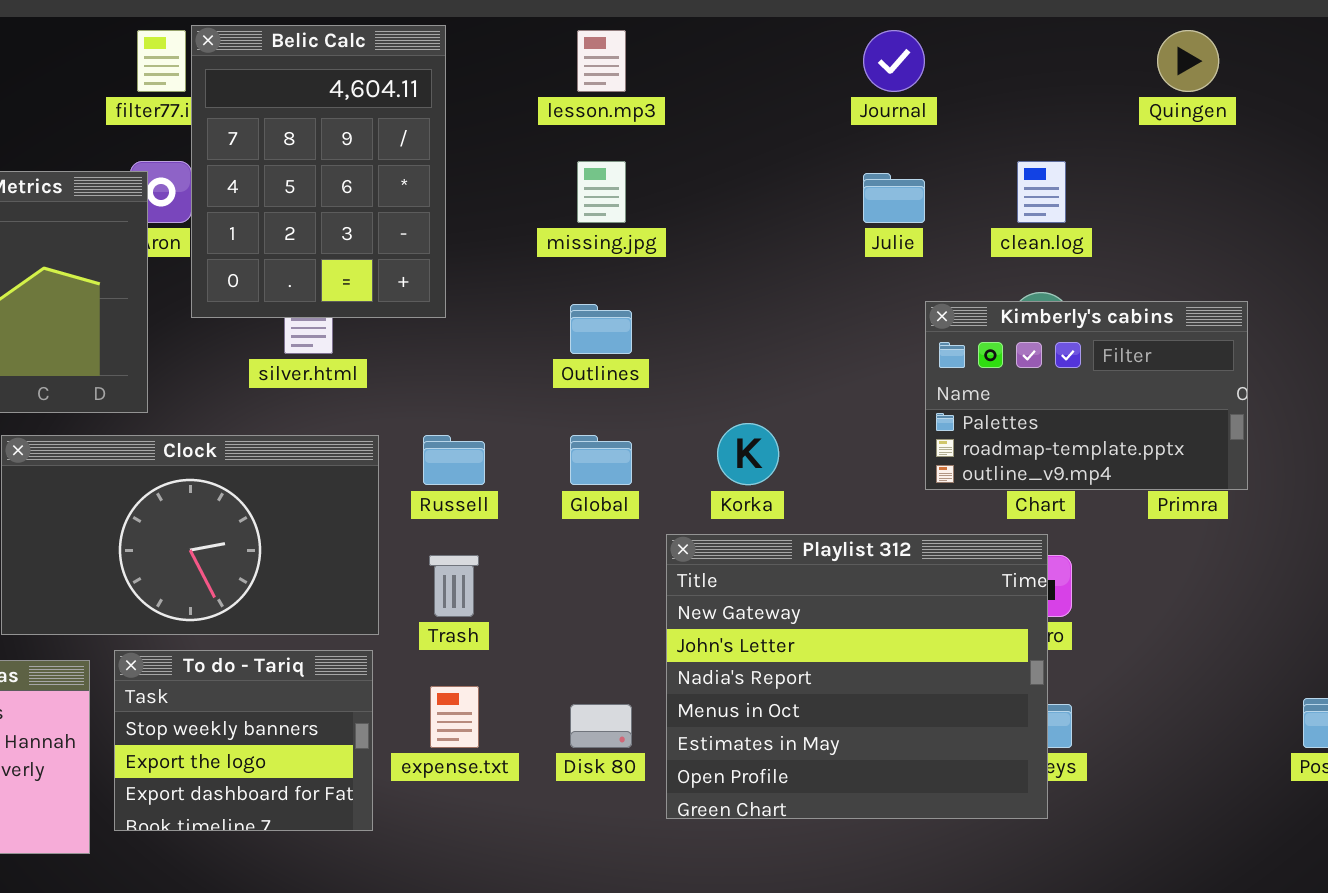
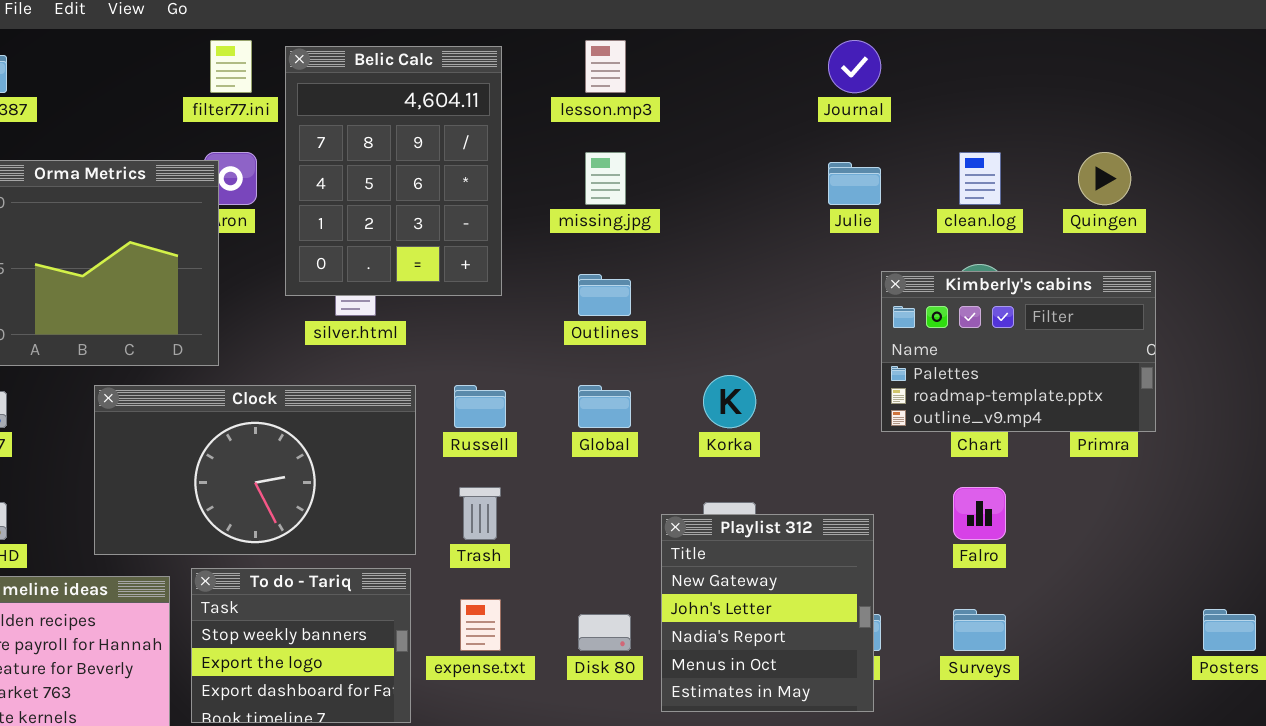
Belic Calc: [191,25,446,318] -> [285,46,502,296], moved
Quingen: [1157,30,1219,92] -> [1078,152,1131,205], moved
Playlist 312: [666,534,1048,819] -> [661,514,874,712], resized

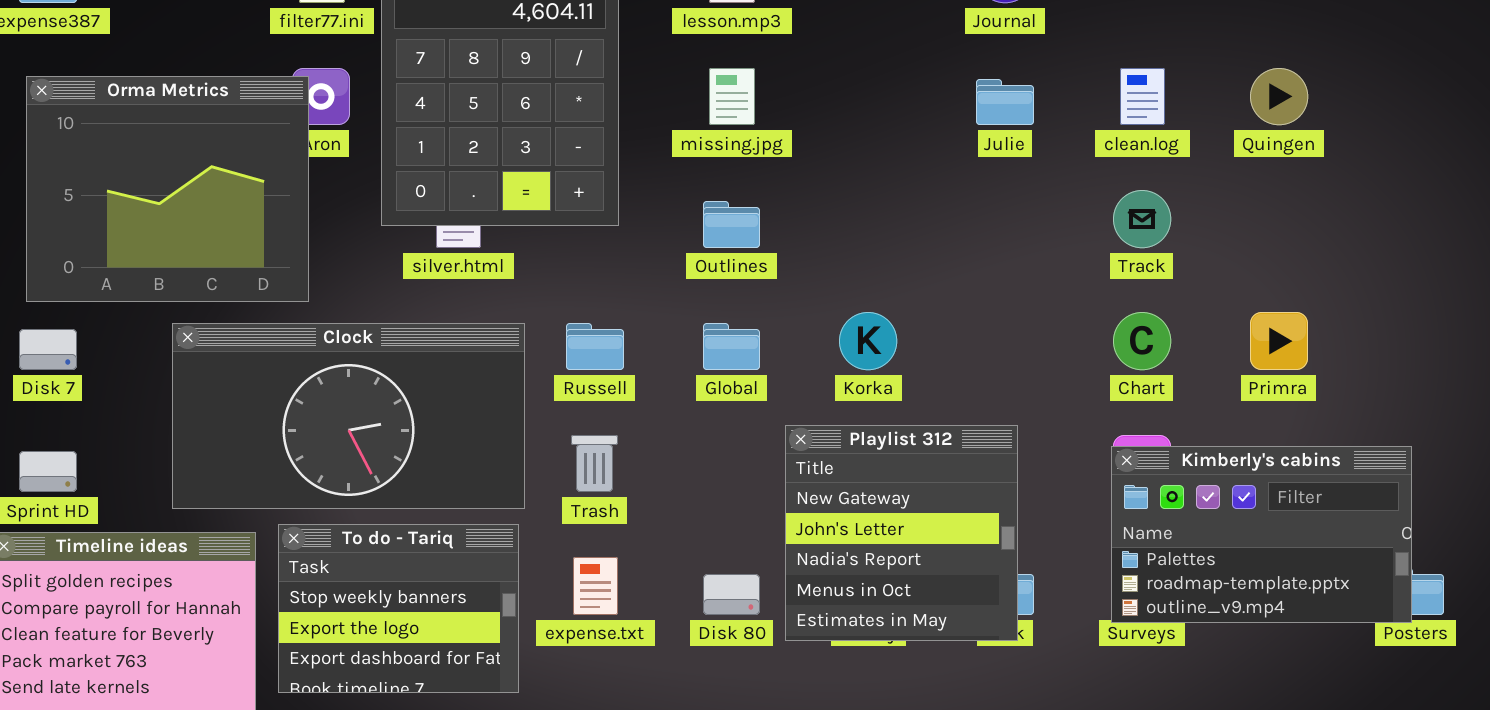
Kimberly's cabins: [881,271,1156,432] -> [1111,446,1412,623], moved
Playlist 312: [661,514,874,712] -> [785,425,1018,641], moved

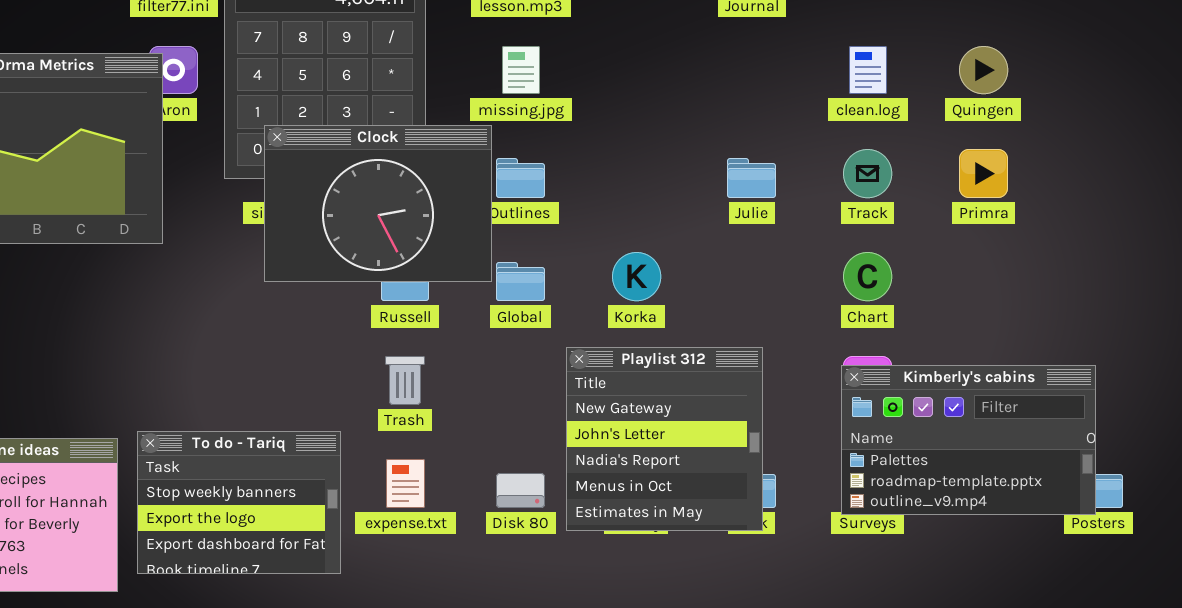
Julie: [976,79,1034,125] -> [727,158,776,198], moved
Primra: [1250,312,1308,370] -> [959,149,1008,198], moved
Clock: [172,323,525,509] -> [264,125,492,282], moved, resized

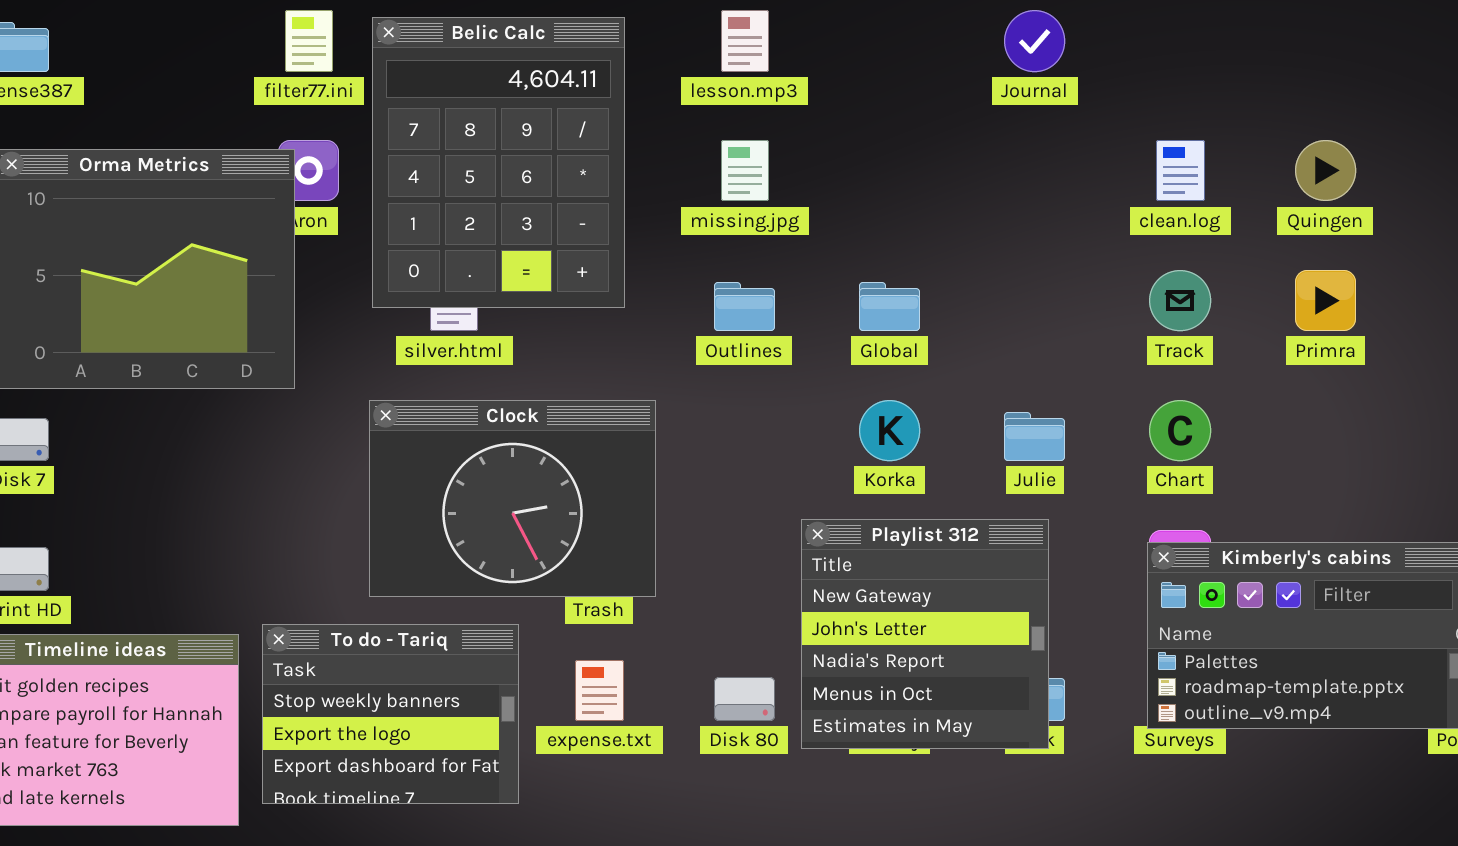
Clock: [264,125,492,282] -> [369,400,656,597], moved
Julie: [727,158,776,198] -> [1004,412,1065,461], moved
Global: [496,262,545,301] -> [859,282,920,331], moved

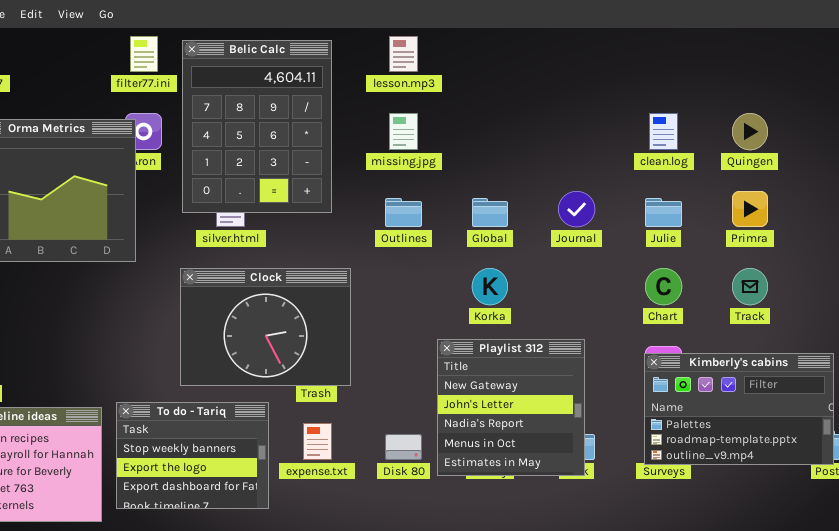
Journal: [1004,10,1065,72] -> [558,191,595,227], moved
Track: [1149,270,1211,331] -> [732,268,768,305], moved
Julie: [1004,412,1065,461] -> [645,198,682,227], moved

